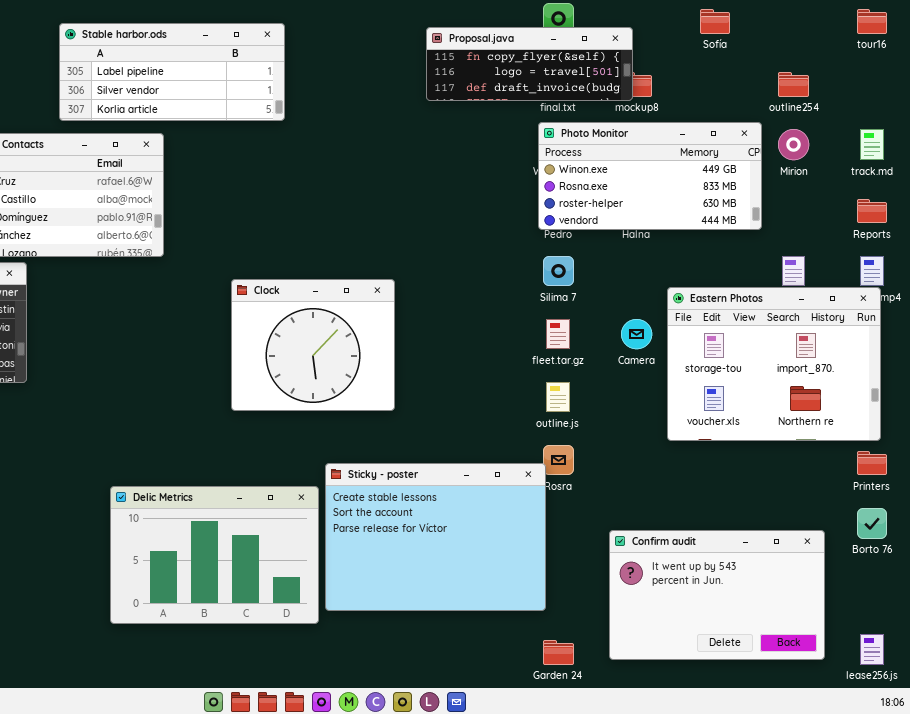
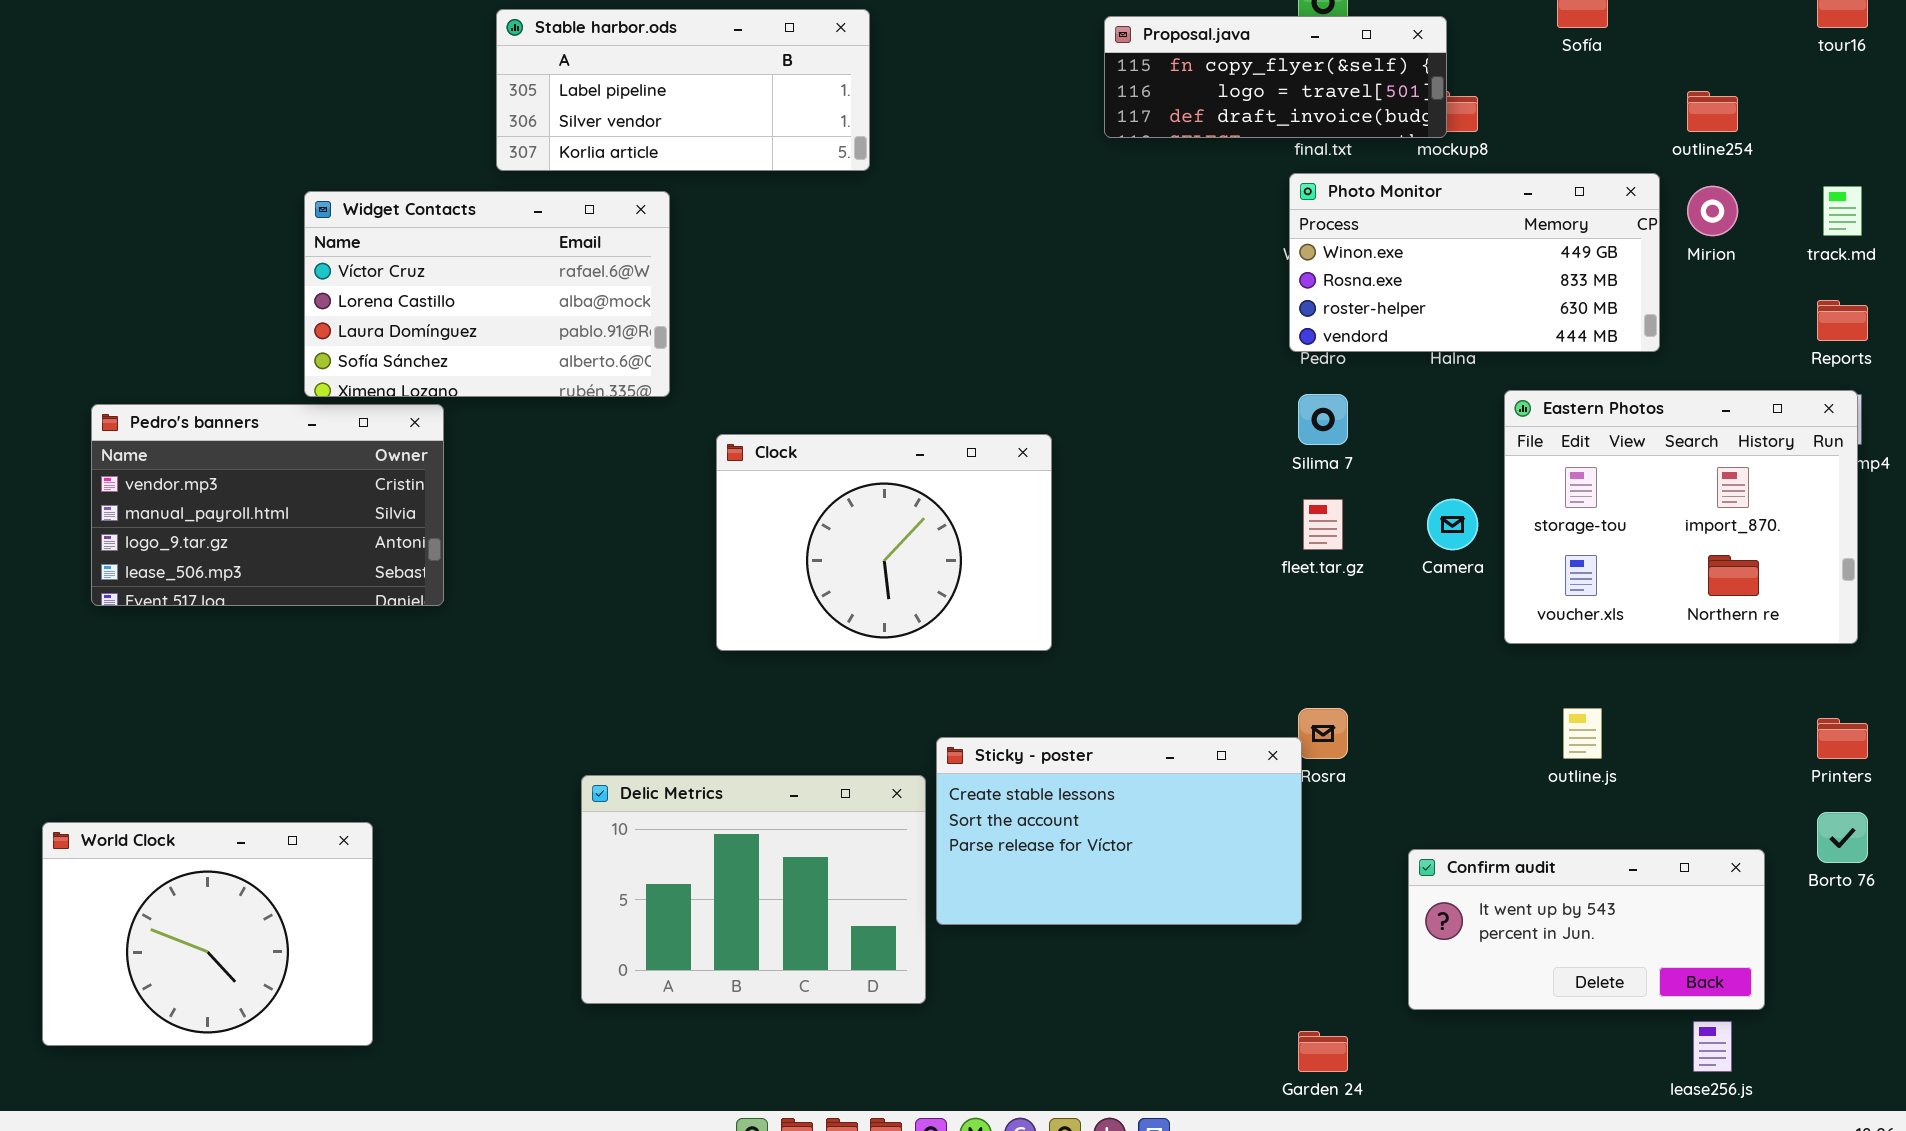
Clock: [231,279,395,411] -> [716,434,1052,651], resized
Eastern Photos: [667,287,881,441] -> [1504,390,1858,644], moved
outline.js: [546,382,570,412] -> [1563,708,1602,759], moved
Sticky - poster: [325,463,546,611] -> [936,737,1302,925], resized
Confirm audit: [609,530,825,660] -> [1408,849,1765,1010], resized
lease256.js: [860,634,884,665] -> [1693,1021,1732,1072], moved

